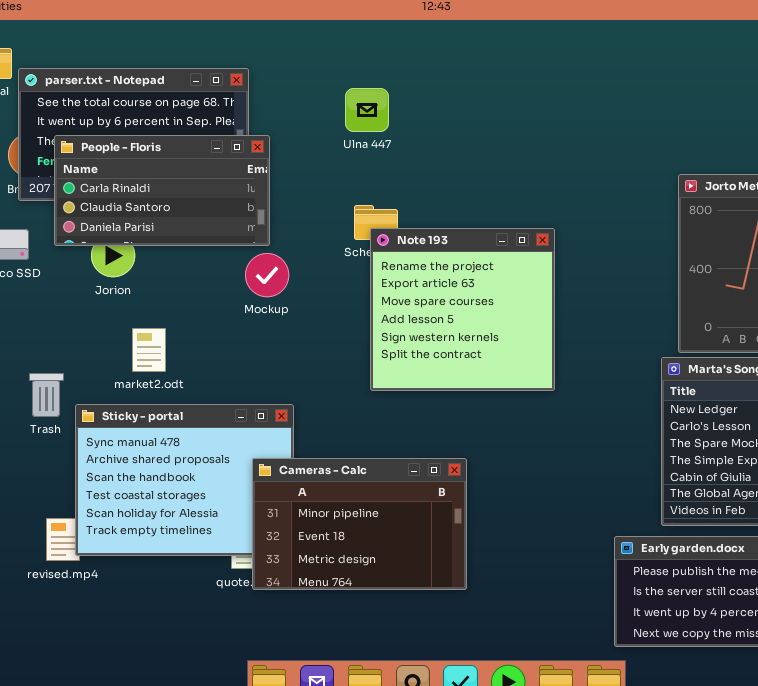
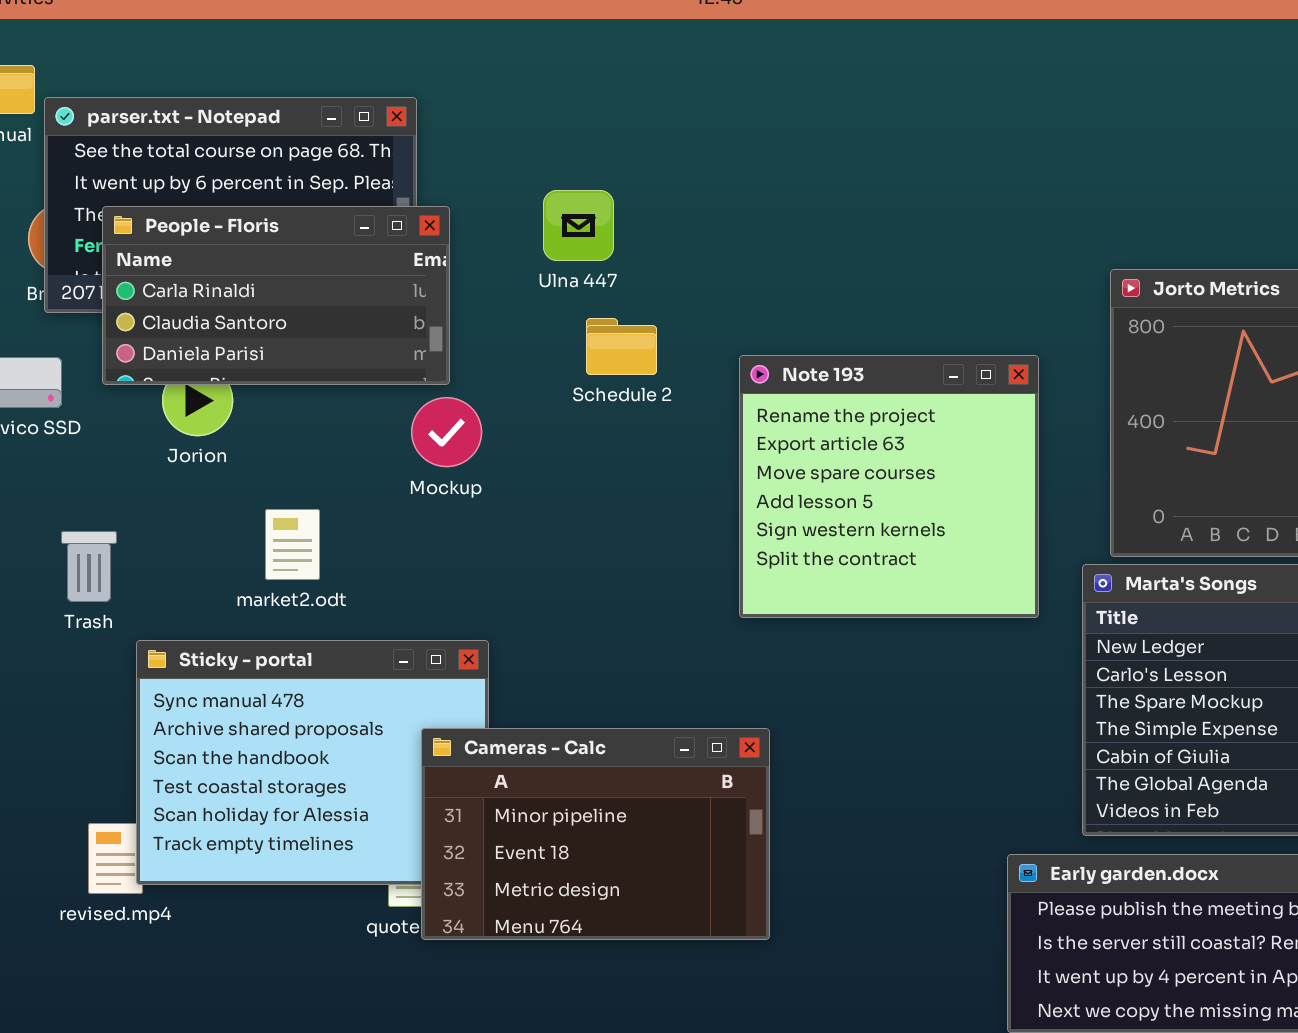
Ulna 447: [345,88,389,132] -> [543,190,614,261], moved
Note 193: [370,228,555,391] -> [739,355,1039,618], moved
market2.odt: [132,328,166,372] -> [265,509,320,580], moved
Trash: [29,373,64,417] -> [61,531,117,602], moved

